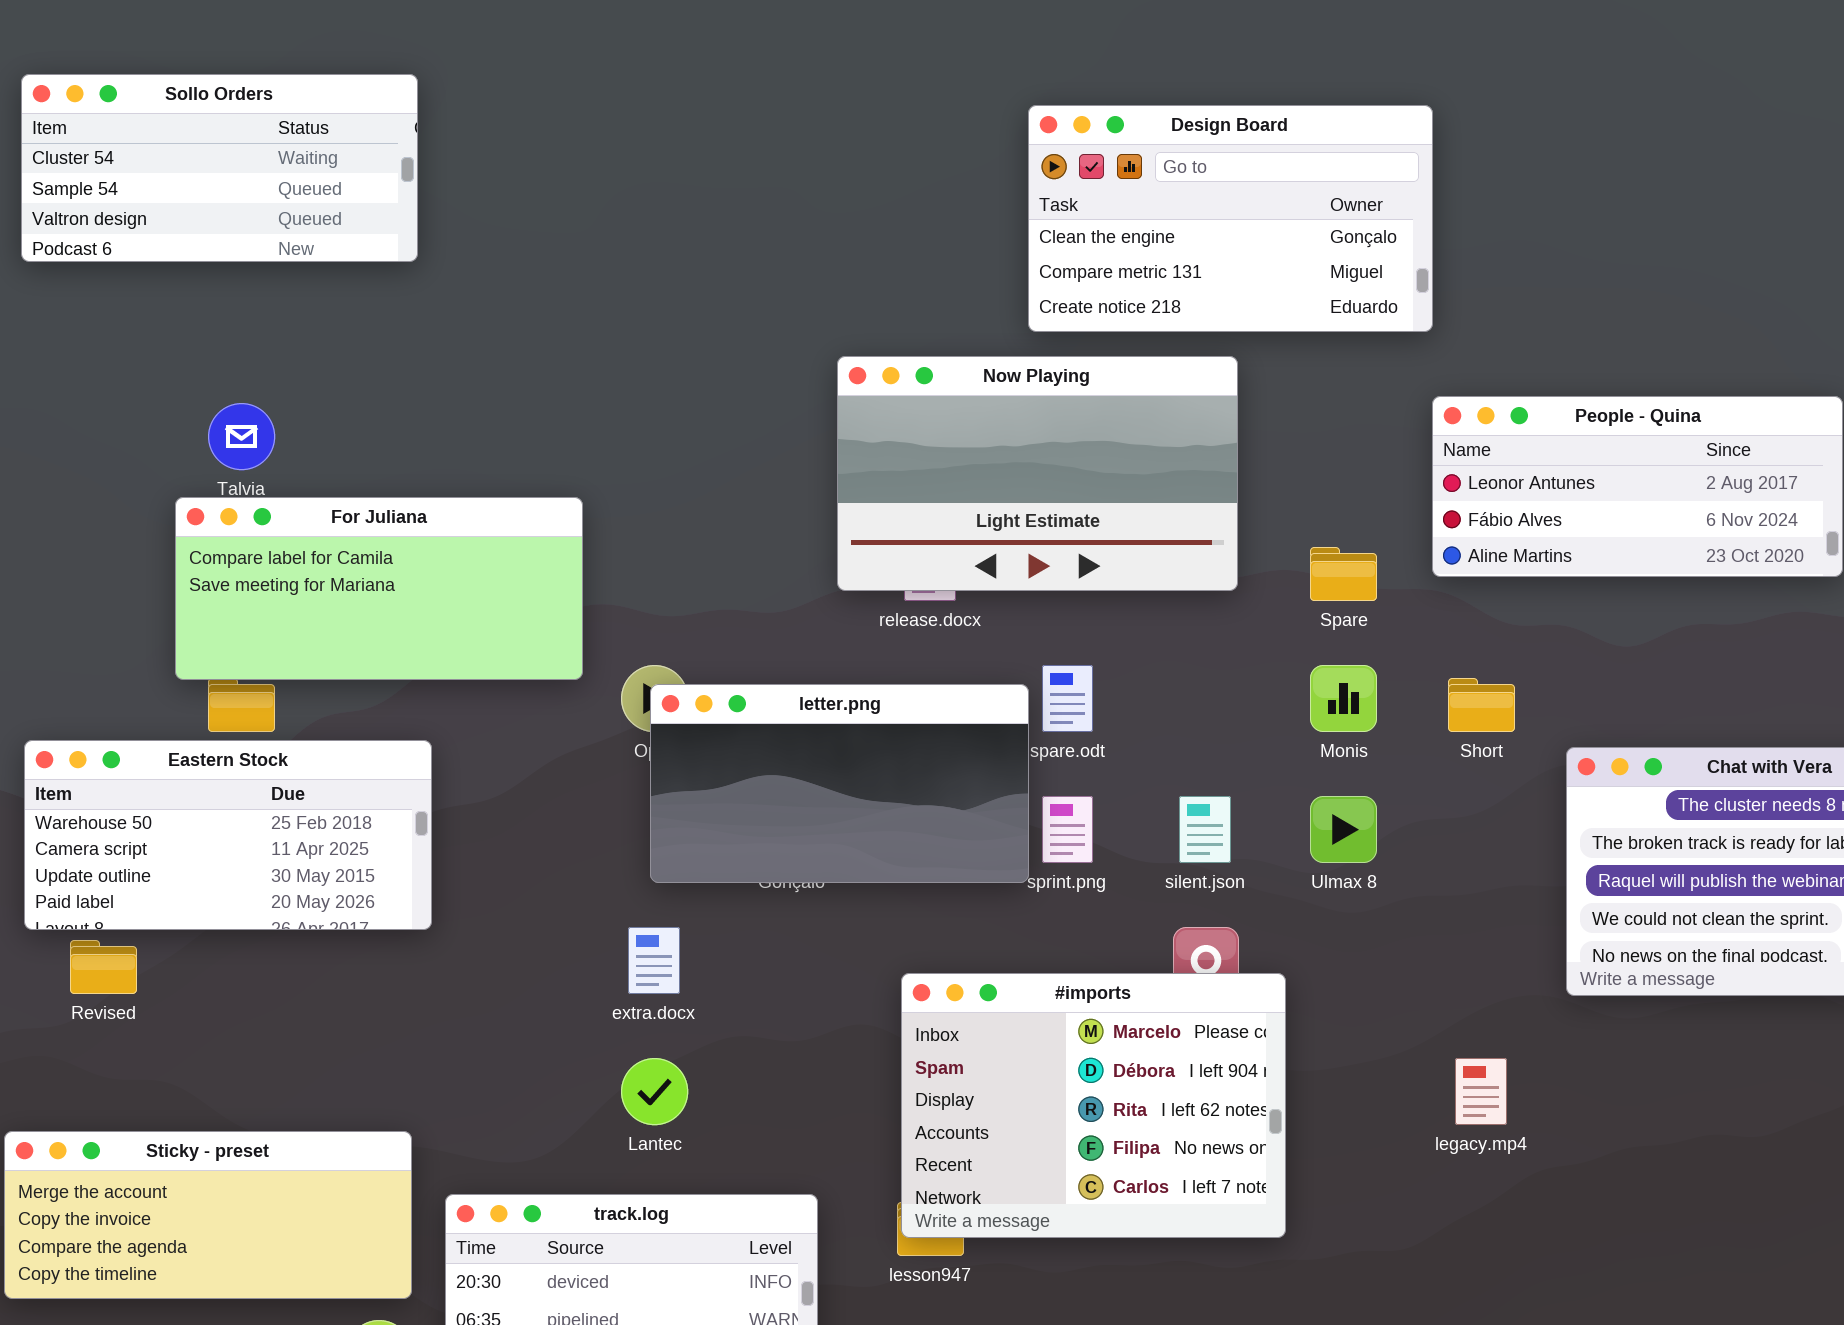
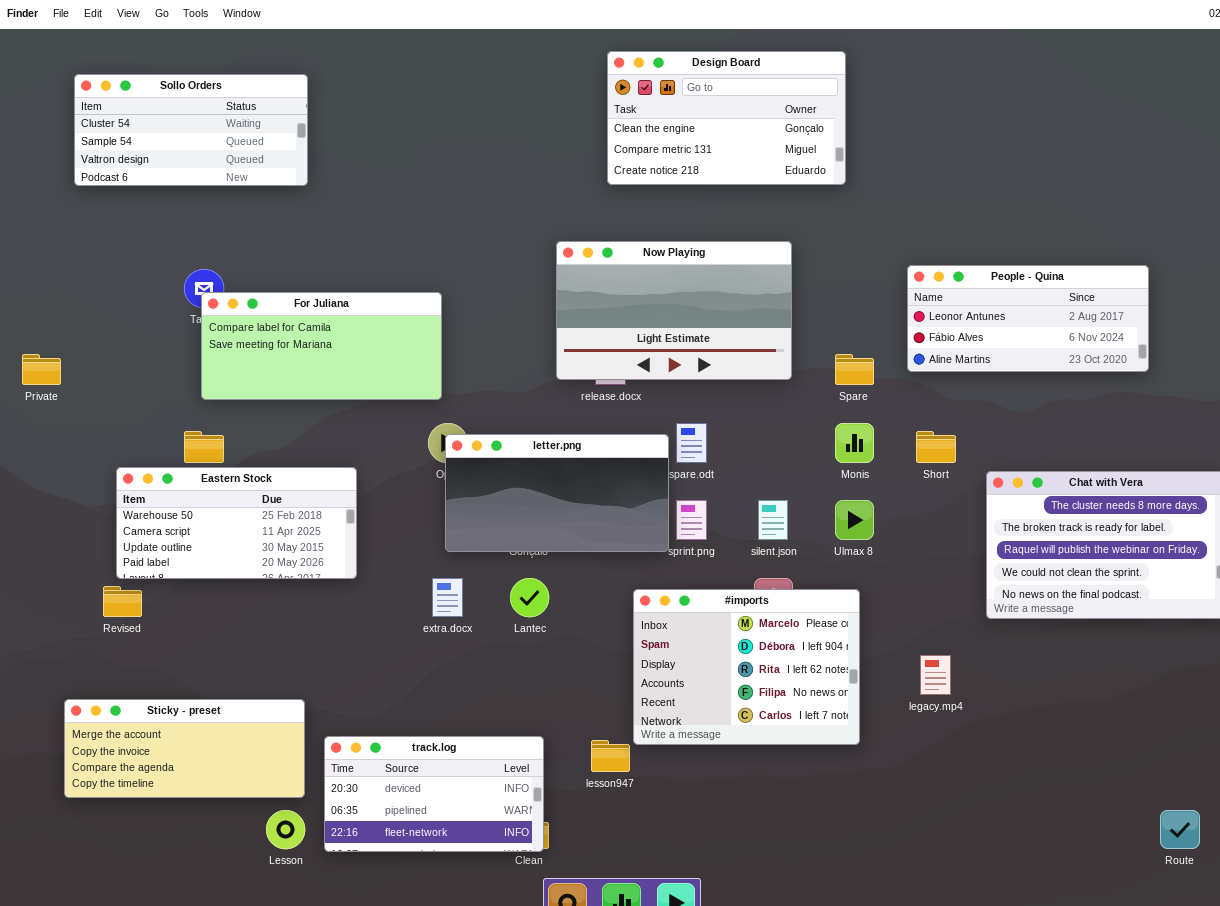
Design Board: [1028,105,1433,332] -> [607,51,846,185], moved
For Juliana: [175,497,583,680] -> [201,292,442,400], moved
Eastern Stock: [24,740,432,930] -> [116,467,357,579], moved
#imports: [901,973,1286,1238] -> [633,589,860,745], moved
Lantec: [621,1058,688,1125] -> [510,578,549,617], moved

